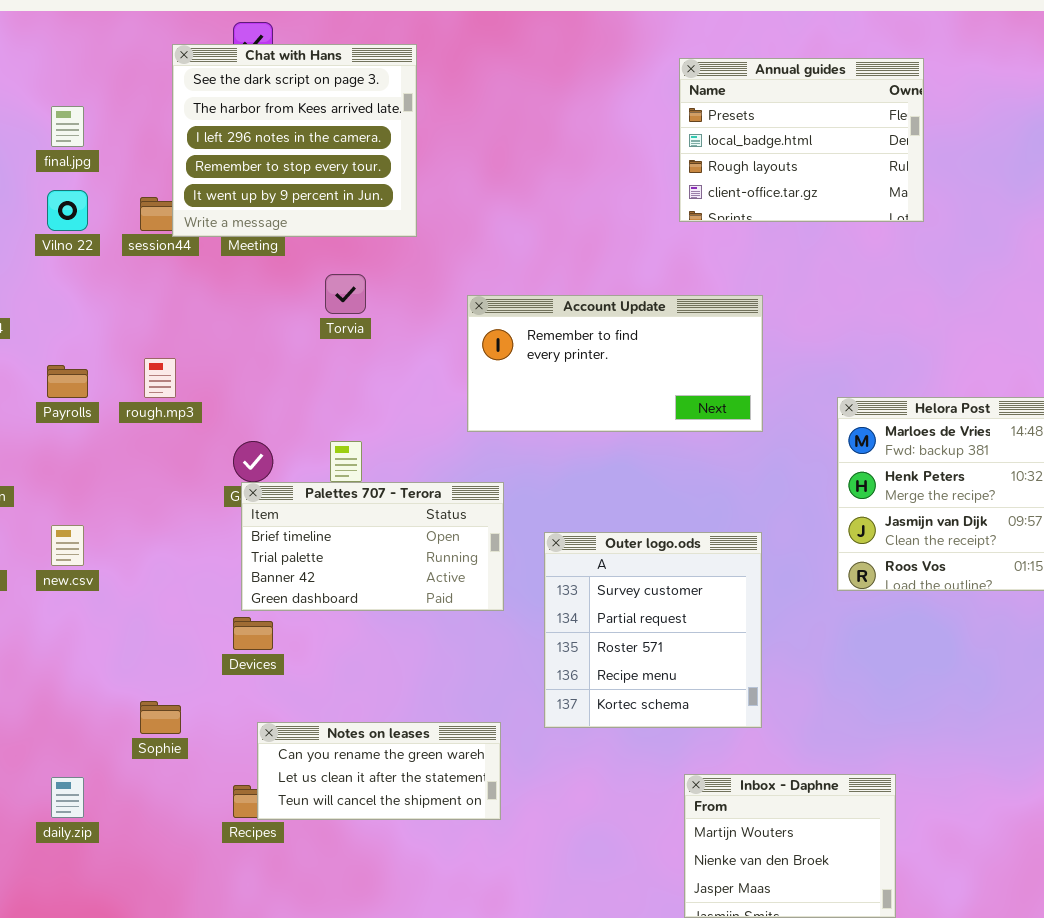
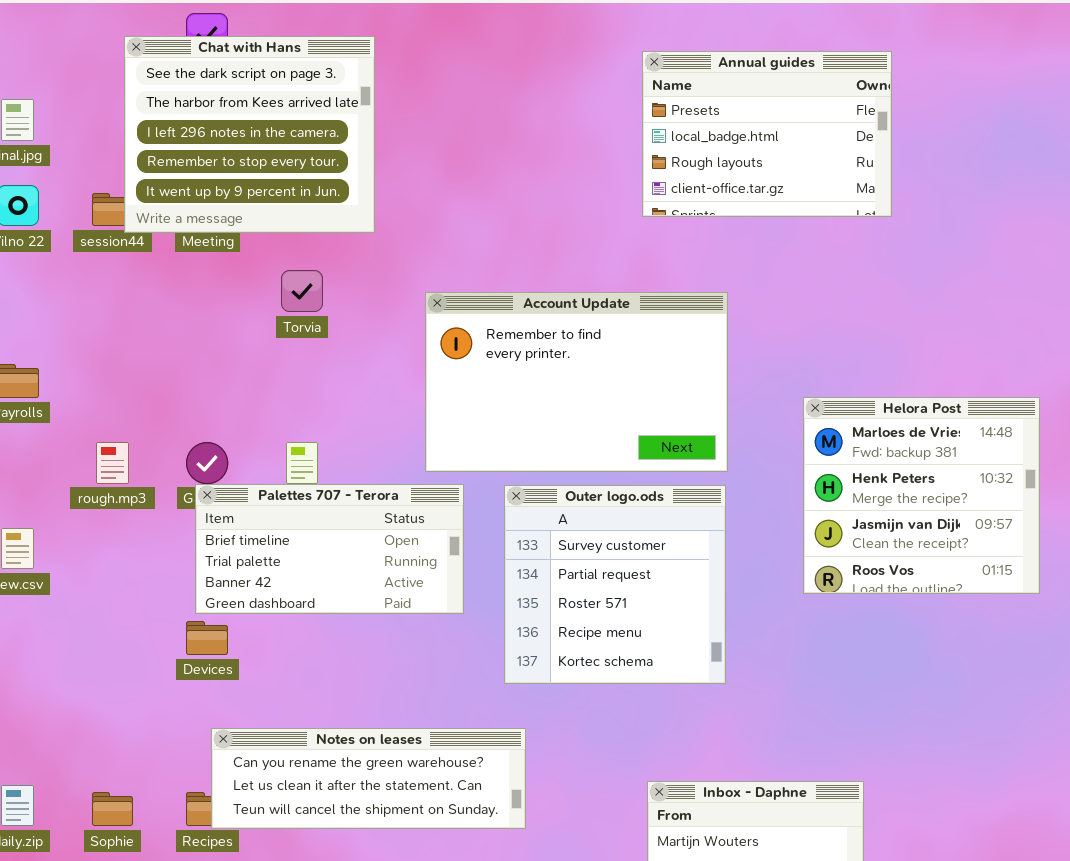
Account Update: [467,295,763,432] -> [425,292,728,472], resized
rough.mp3: [144,358,176,398] -> [96,442,129,484], moved
Outer logo.ods: [544,532,762,728] -> [504,485,726,684], moved
Sophie: [140,701,181,734] -> [92,792,133,826], moved
Notes on leases: [257,722,501,820] -> [211,728,526,829], resized

